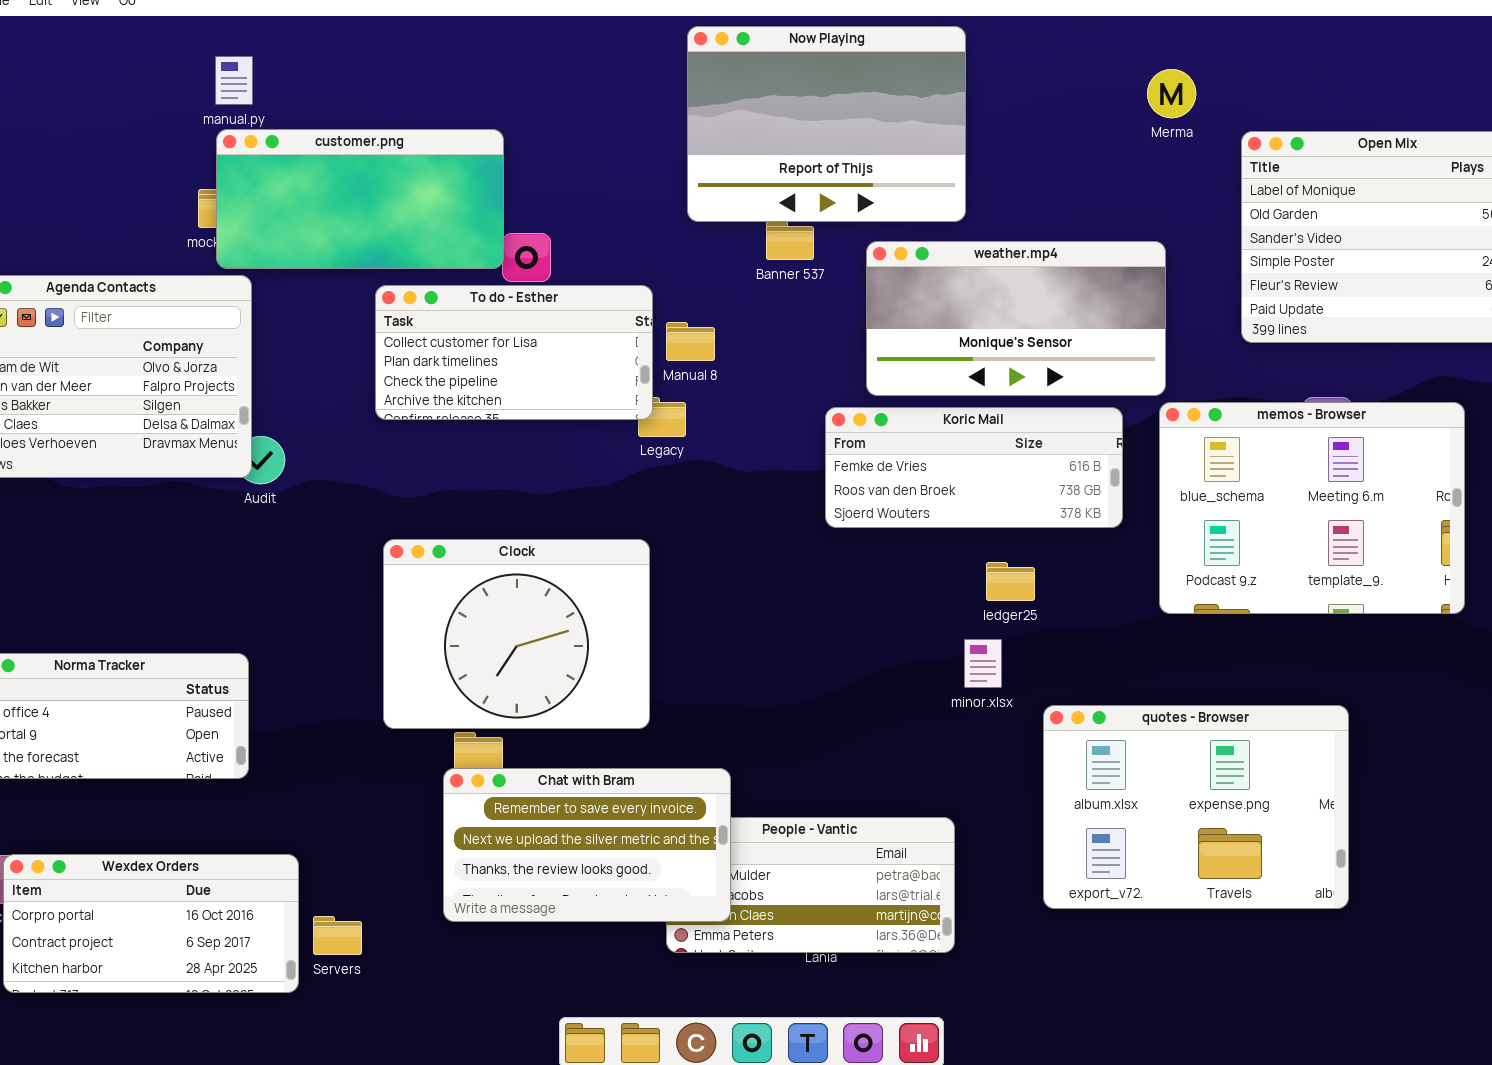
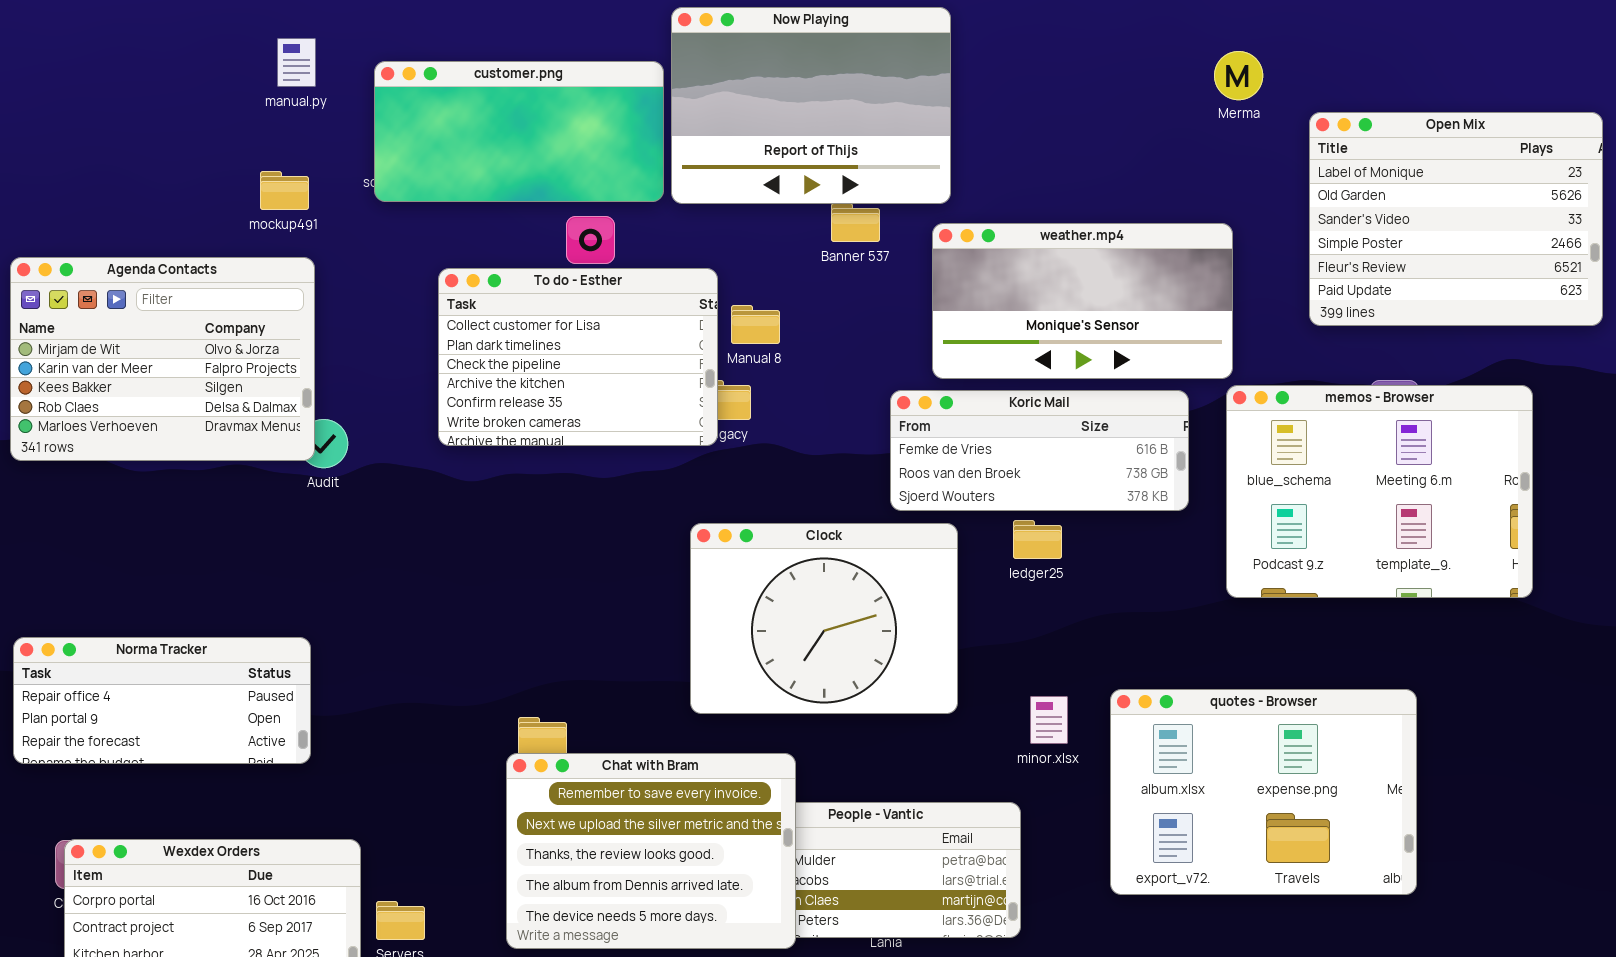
Now Playing: [687,26,966,222] -> [671,7,951,204], moved
customer.png: [216,129,504,269] -> [374,61,664,202], moved
To do - Esther: [375,285,653,420] -> [438,268,718,446], resized
Clock: [383,539,650,729] -> [690,523,958,714], moved
ledger25: [986,562,1035,601] -> [1013,520,1062,559], moved
minor.xlsx: [964,639,1002,688] -> [1030,696,1068,744], moved
Chat with Bram: [443,768,731,922] -> [506,753,796,949], resized

